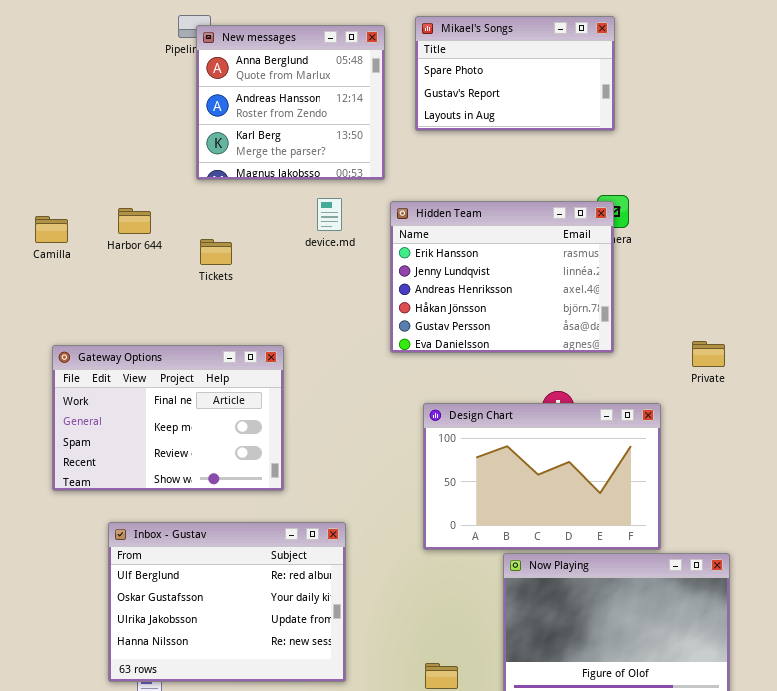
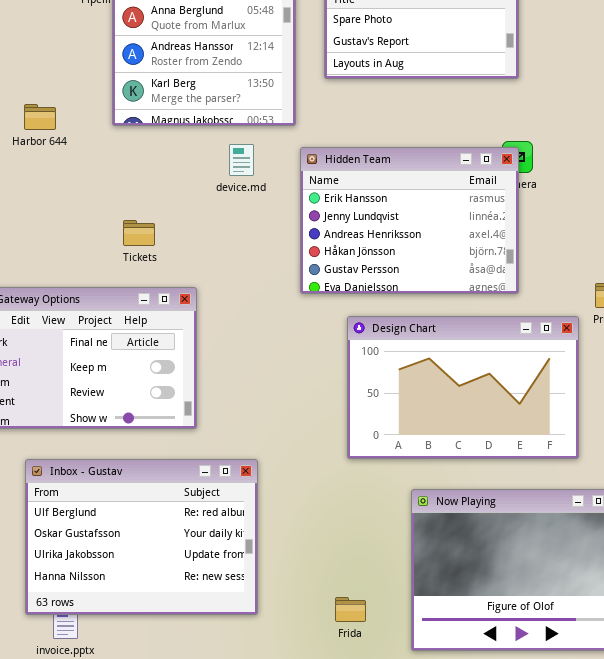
Harbor 644: [118,208,151,234] -> [24,104,56,130], moved
Tickets: [200,239,232,265] -> [123,220,155,246], moved
Design Chart: [423,403,661,550] -> [347,316,579,459], moved

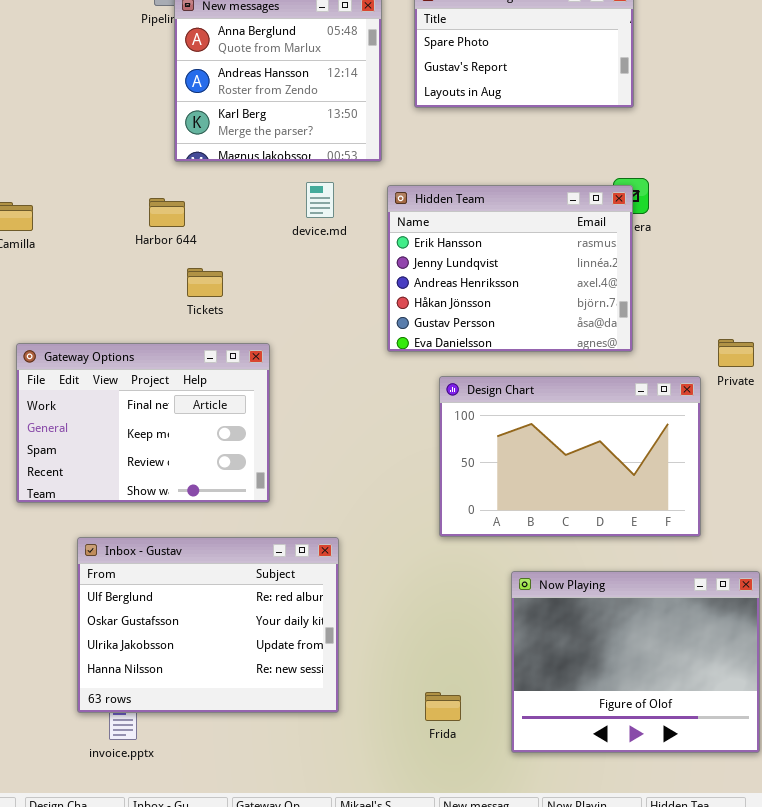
Harbor 644: [24,104,56,130] -> [149,198,185,227], moved

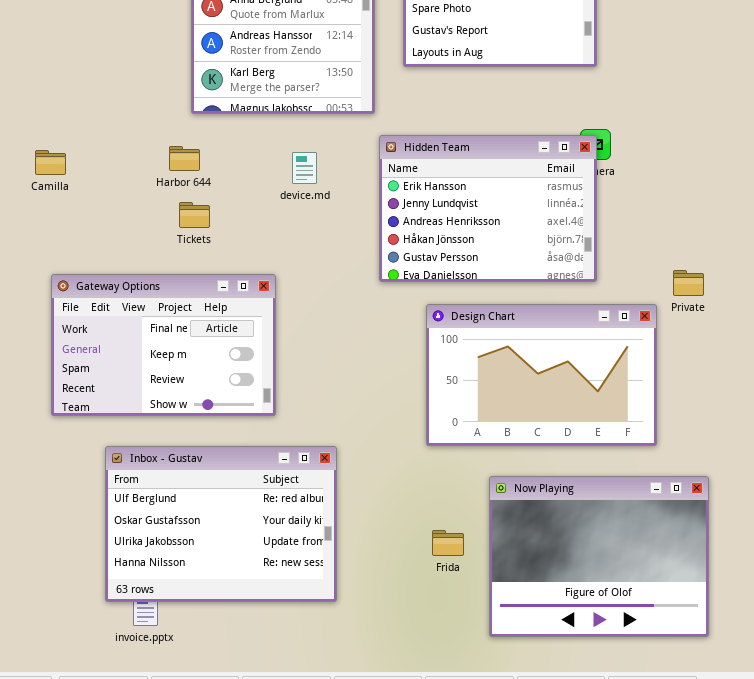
device.md: [306,182,334,218] -> [292,152,317,184], moved
Tickets: [187,268,223,297] -> [179,202,210,228], moved
Frida: [425,692,461,721] -> [432,530,464,556], moved

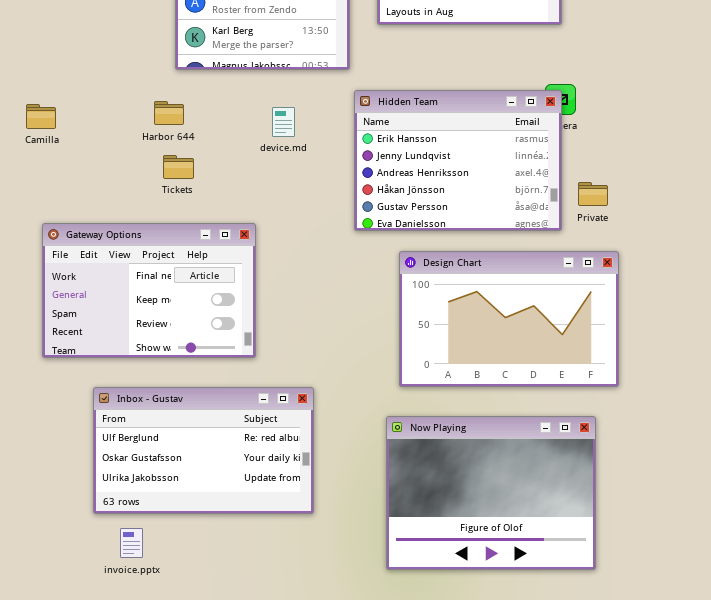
Private: [673,270,704,296] -> [578,182,608,206], moved
Inbox - Gustav: [105,446,337,602] -> [93,387,314,514], resized
Now Playing: [489,476,709,637] -> [386,416,596,570], moved

